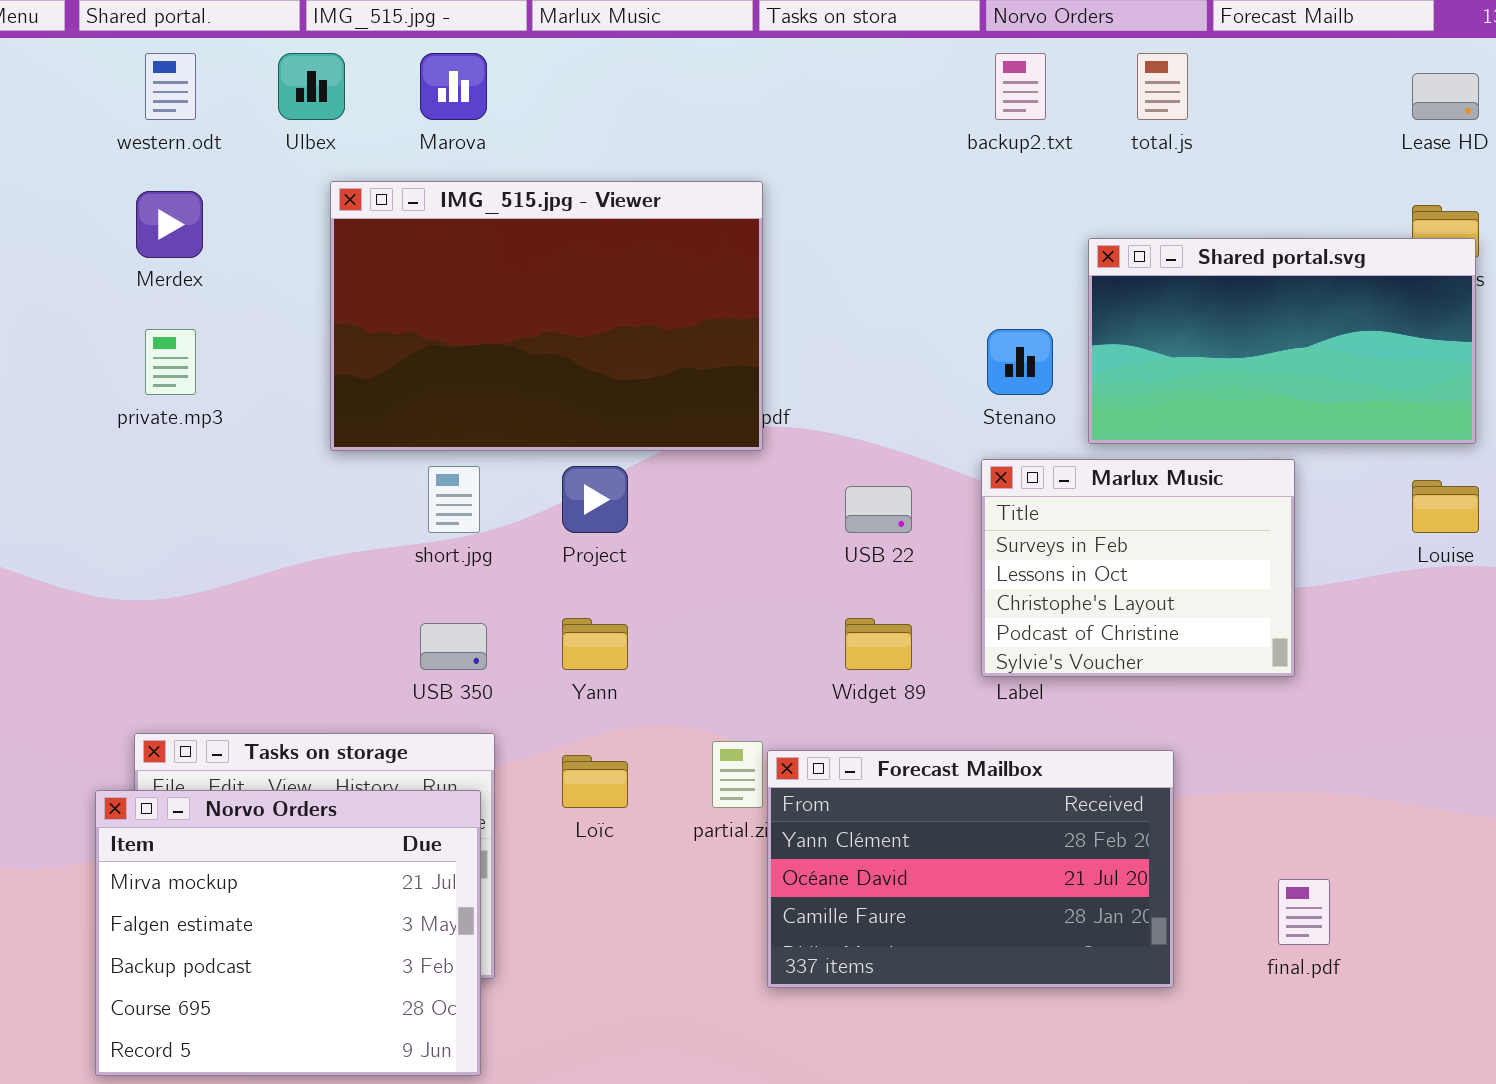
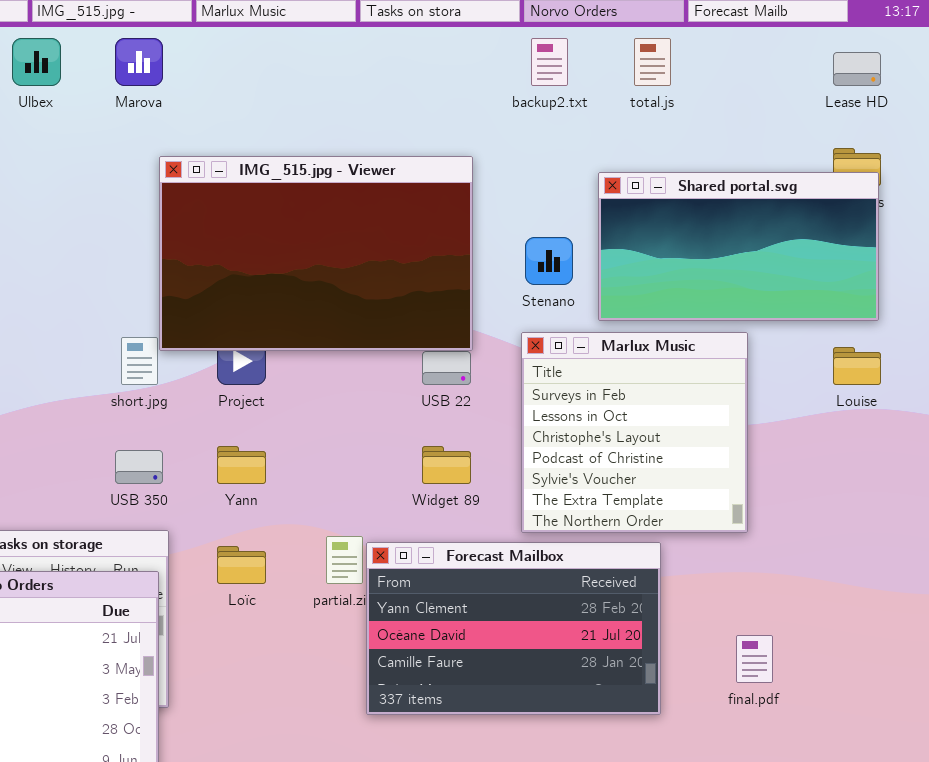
IMG_515.jpg - Viewer: [330,181,763,451] -> [159,156,473,351], moved
Marlux Music: [981,459,1295,677] -> [521,332,748,533], resized

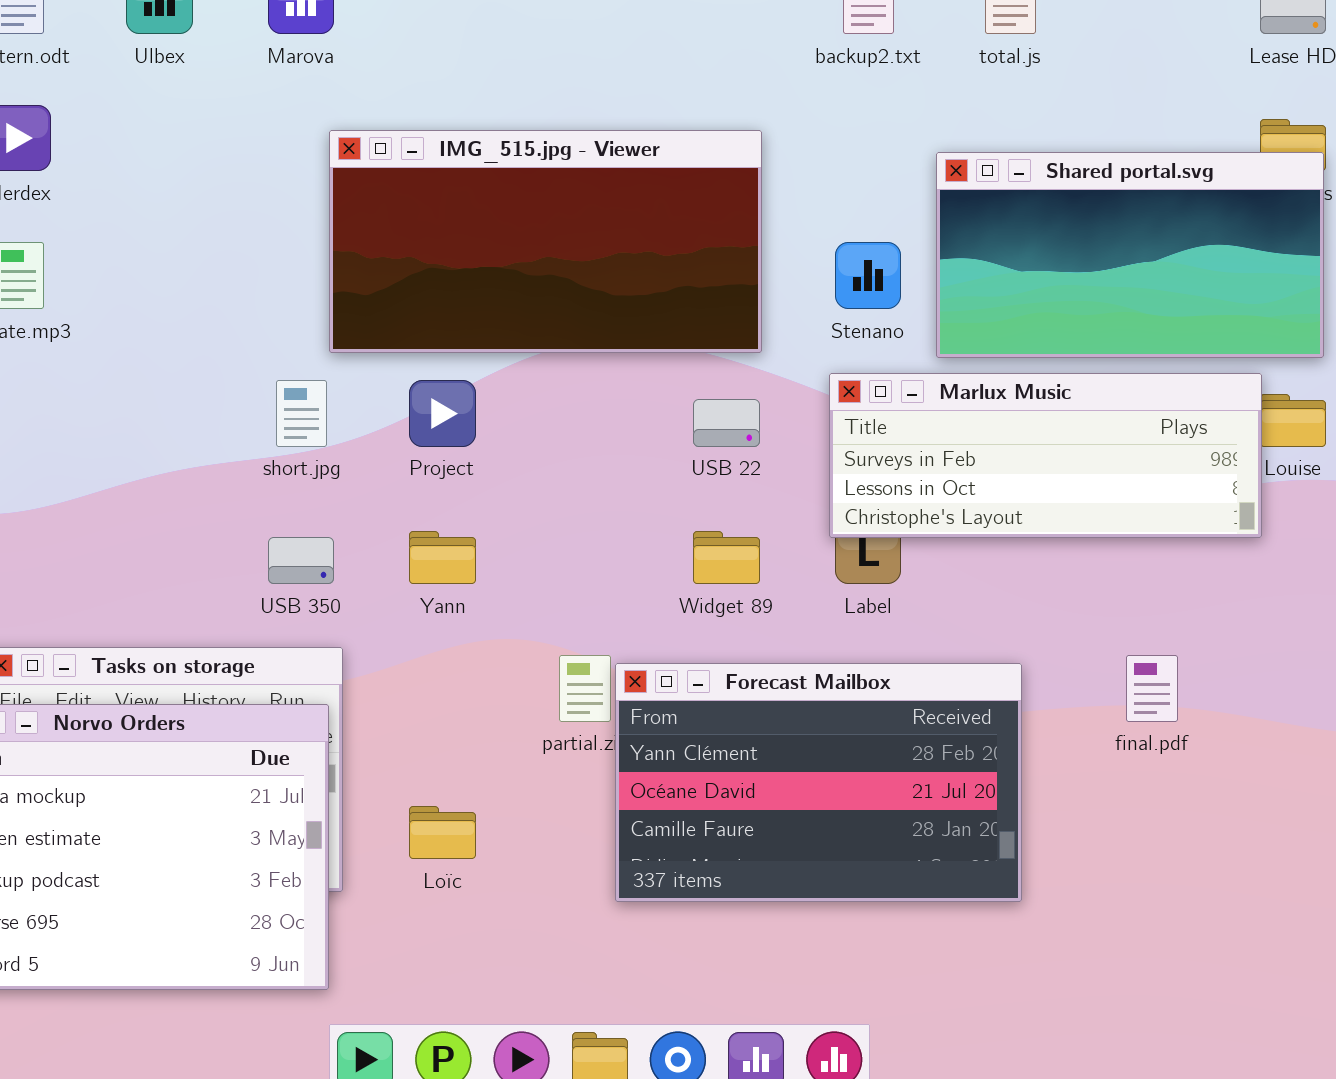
IMG_515.jpg - Viewer: [159,156,473,351] -> [329,130,762,353], resized
Marlux Music: [521,332,748,533] -> [829,373,1262,538], resized
Loïc: [217,546,266,584] -> [409,806,476,859], moved
final.pdf: [736,635,773,683] -> [1126,655,1178,722], moved

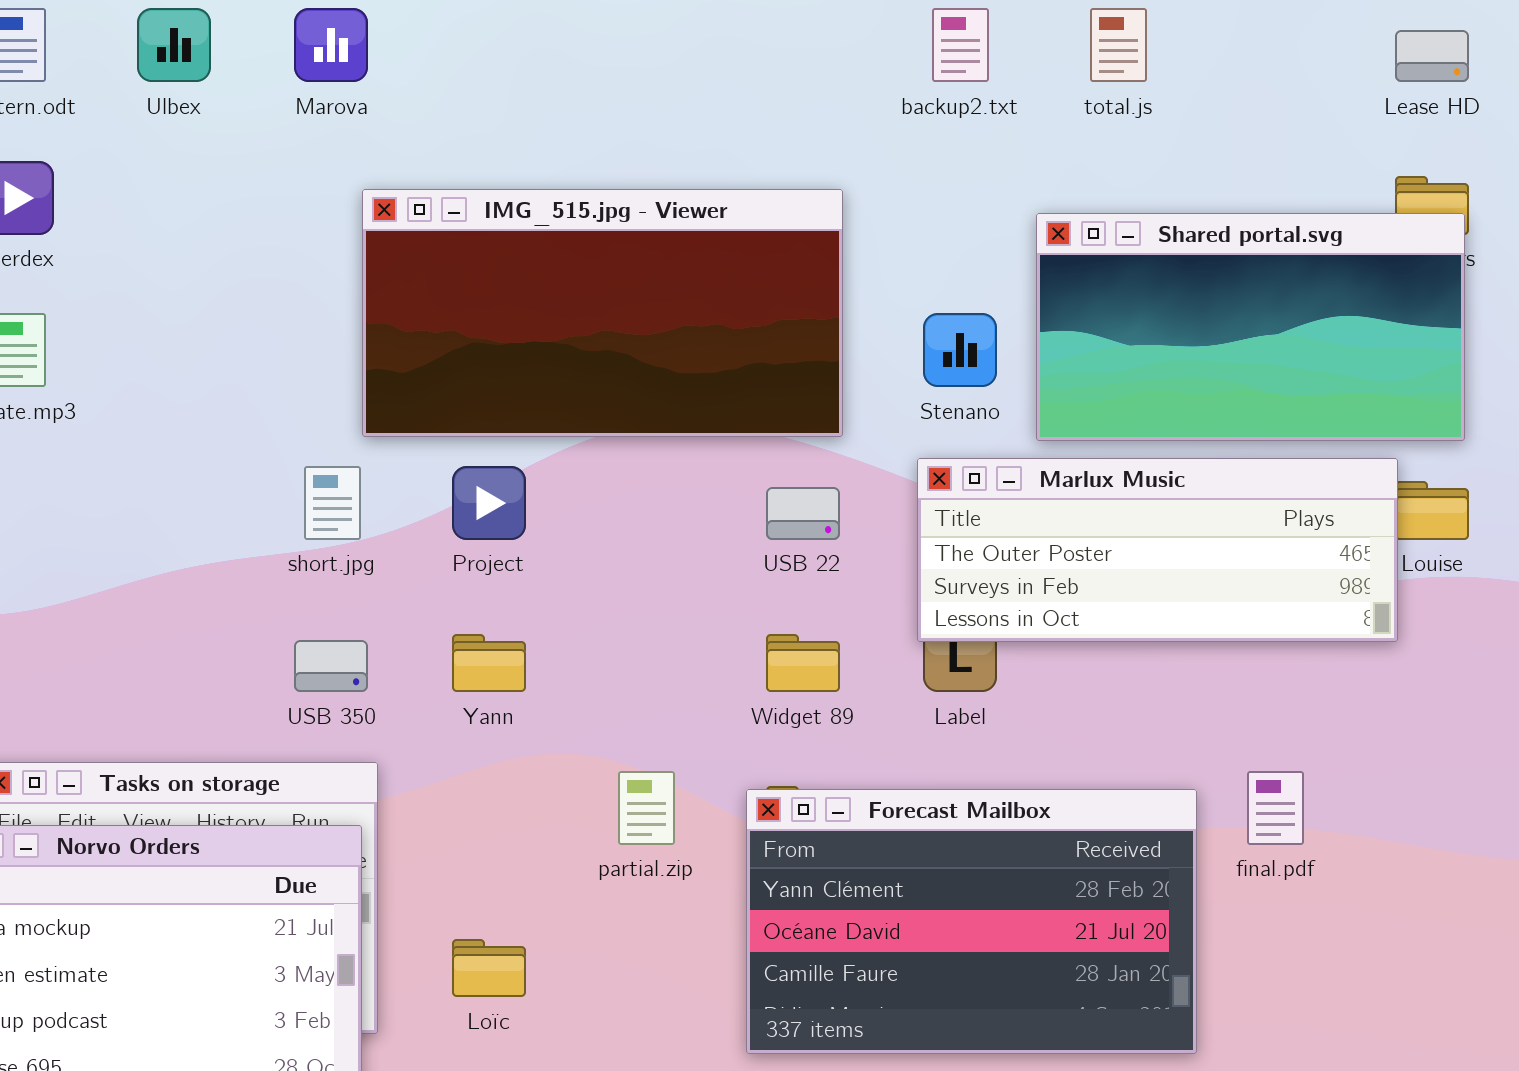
Marlux Music: [829,373,1262,538] -> [917,458,1398,642], scrolled up 1 row
Forecast Mailbox: [615,663,1022,902] -> [746,789,1197,1054], moved

